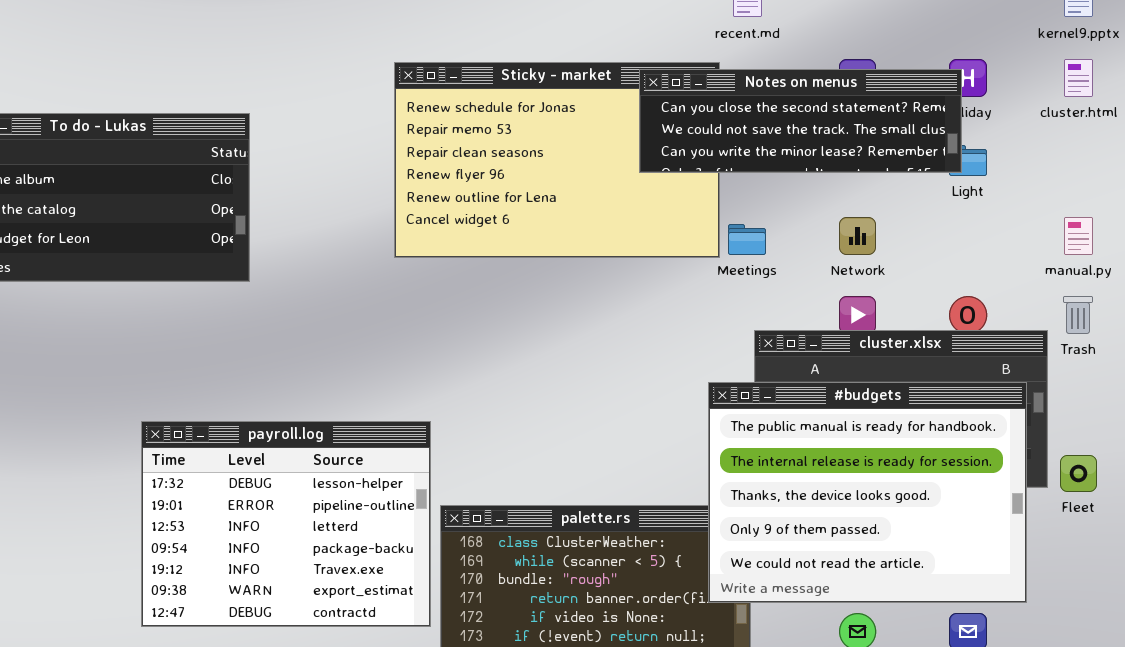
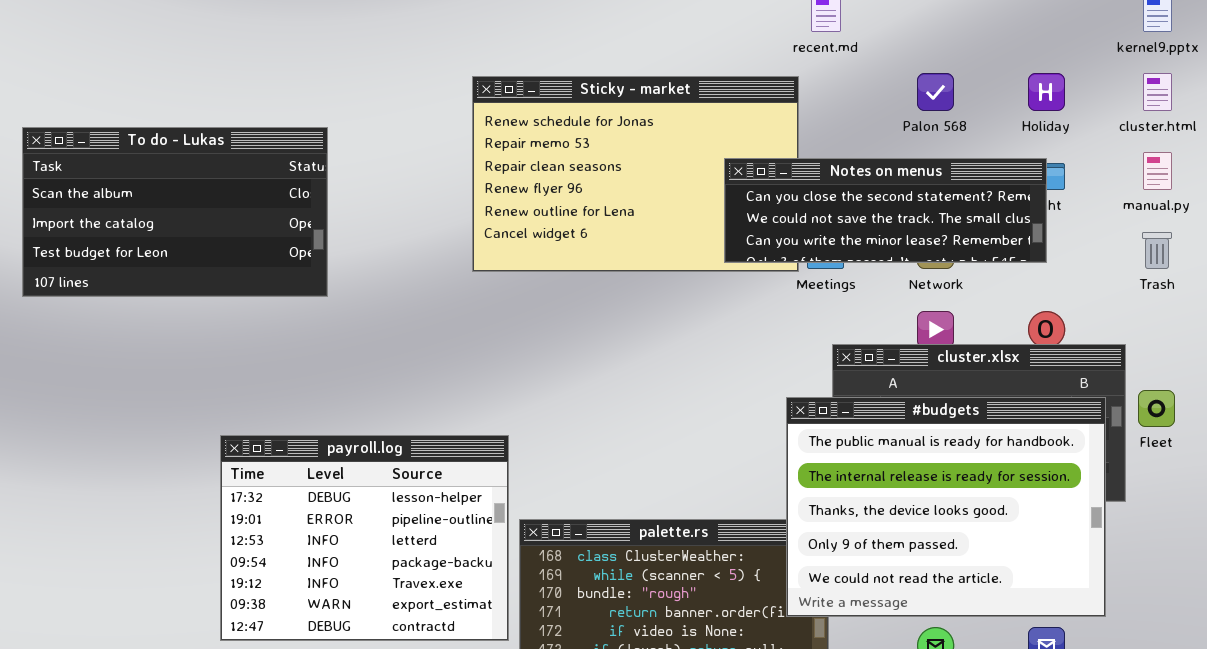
Notes on menus: [639,69,962,173] -> [724,158,1047,263], moved
manual.py: [1064,217,1093,255] -> [1143,152,1172,190], moved
Trash: [1063,296,1093,334] -> [1142,232,1172,269], moved
Fleet: [1060,455,1097,492] -> [1138,390,1175,427], moved

